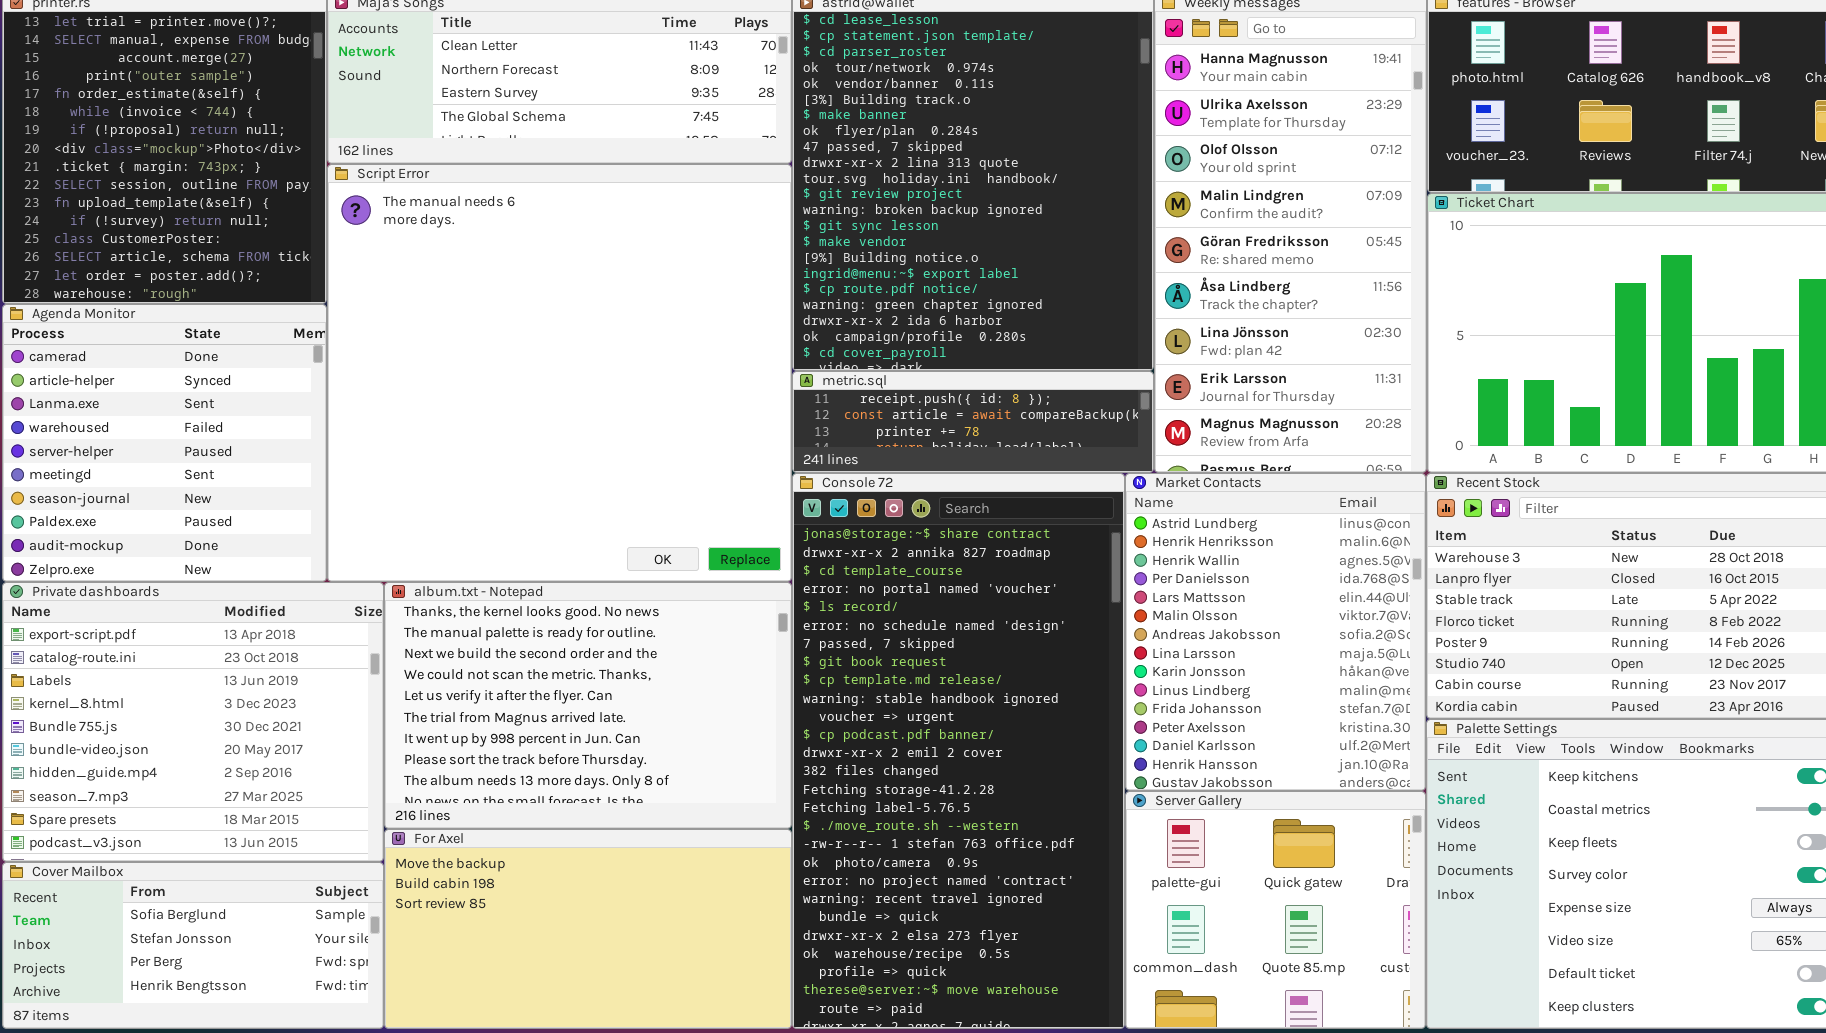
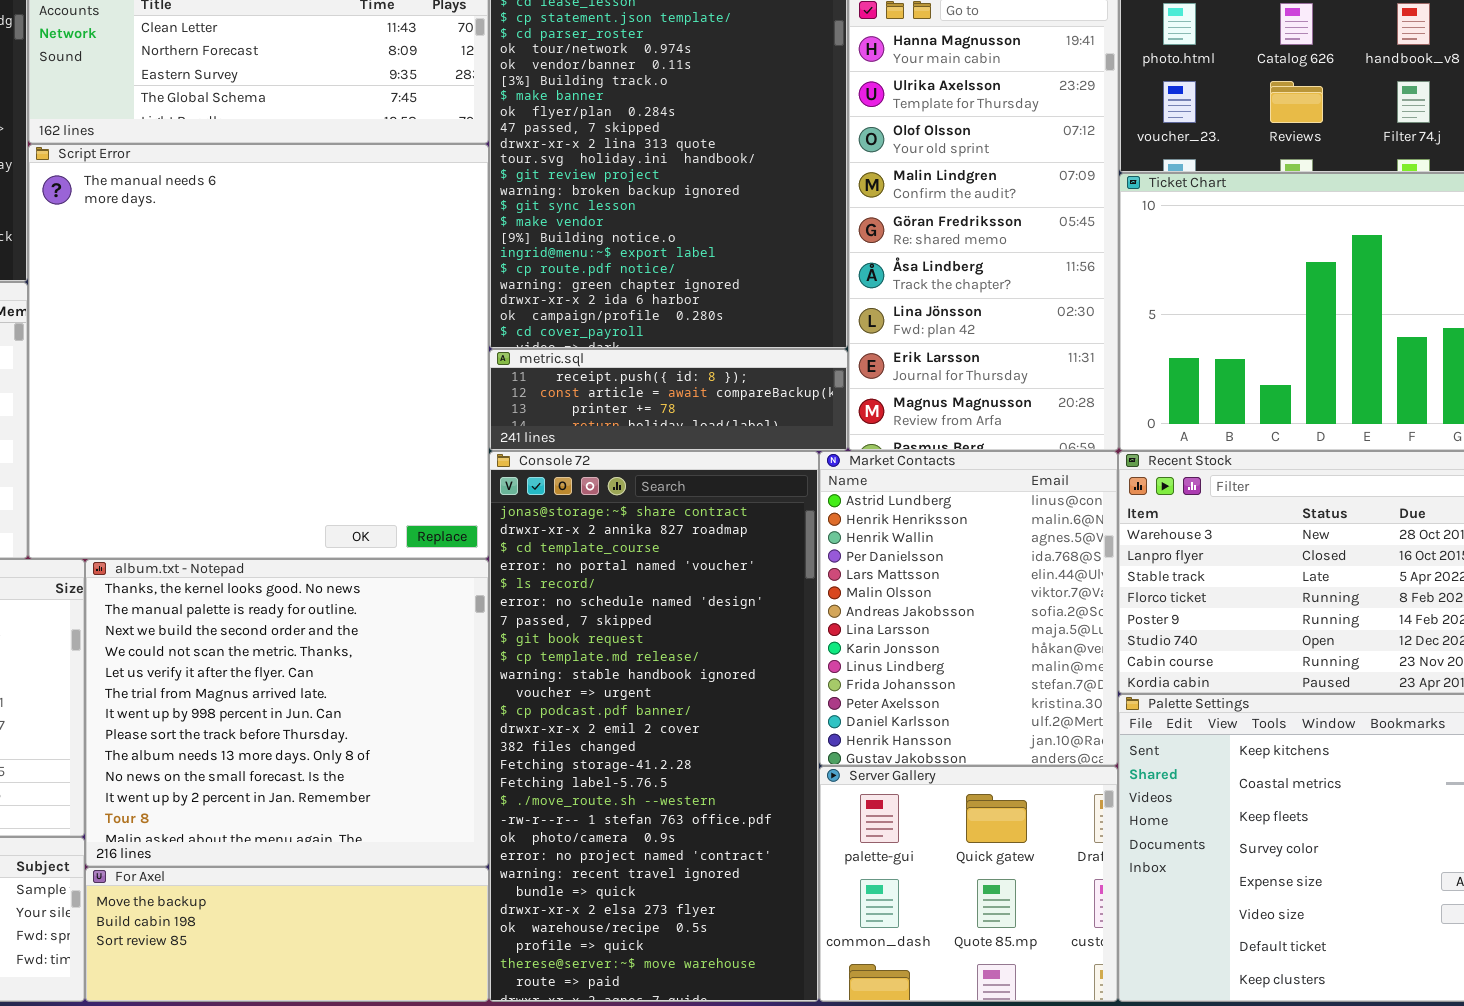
album.txt - Notepad: [384,582,792,829] -> [85,559,489,867], resized
For Axel: [384,829,792,1029] -> [85,867,489,1002], resized

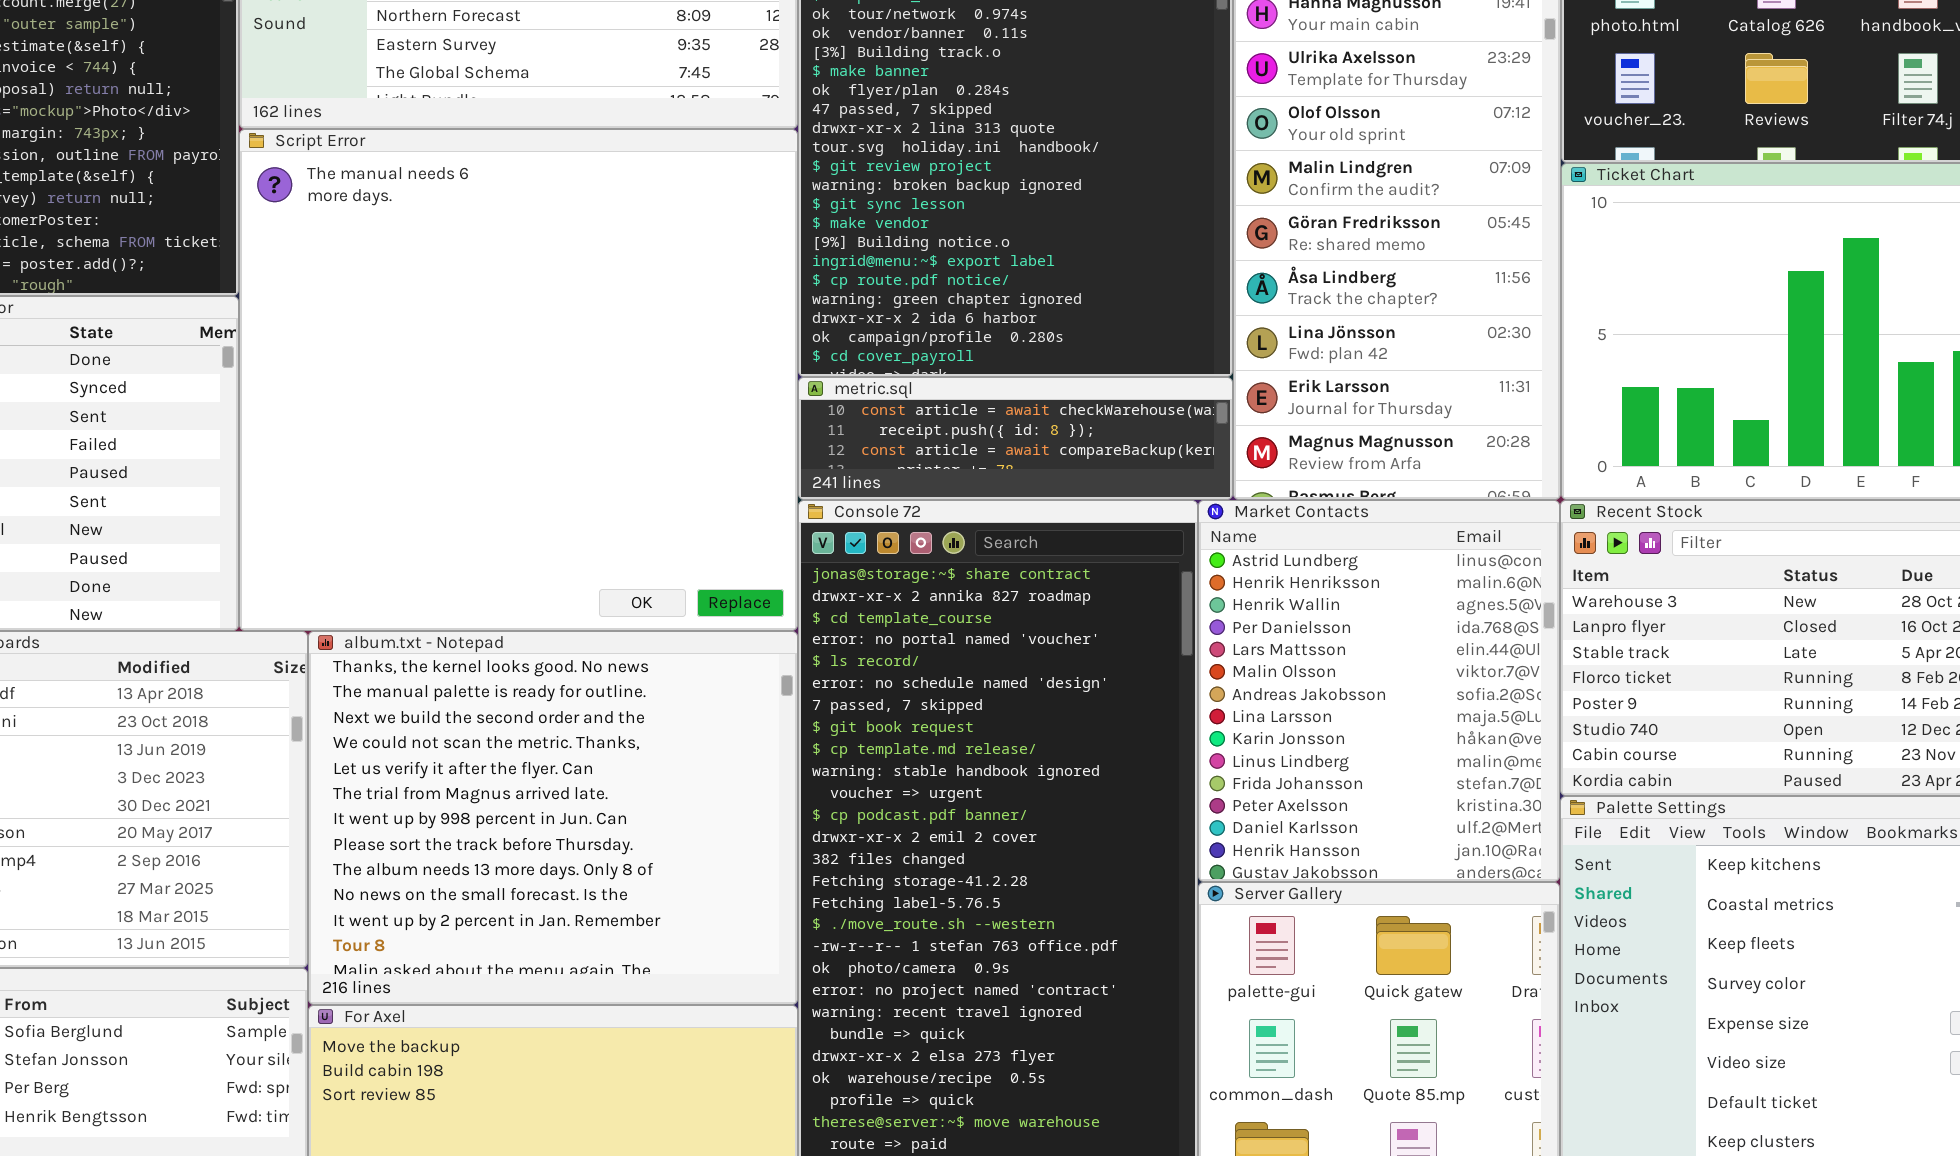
metric.sql: [489,349,848,451] -> [798,377,1233,500], scrolled up 1 row

